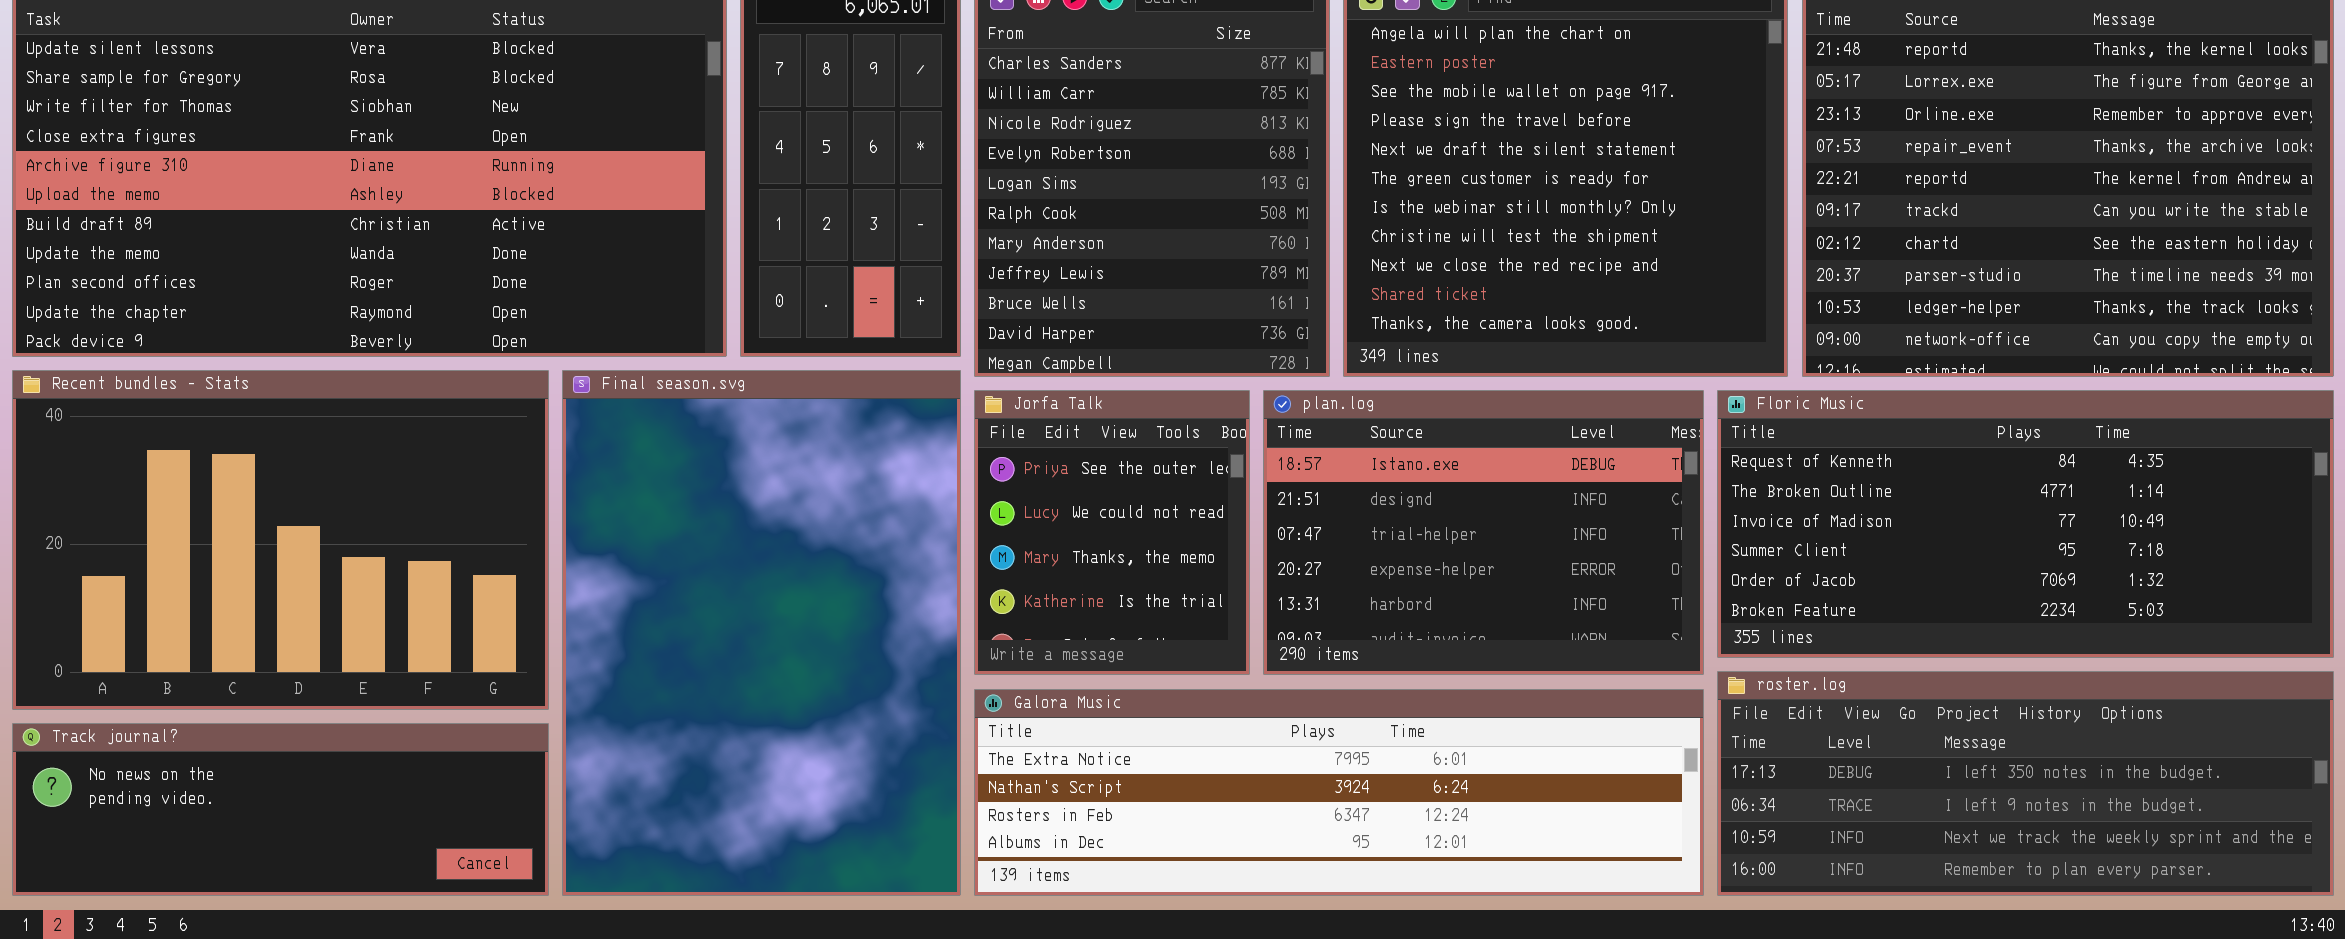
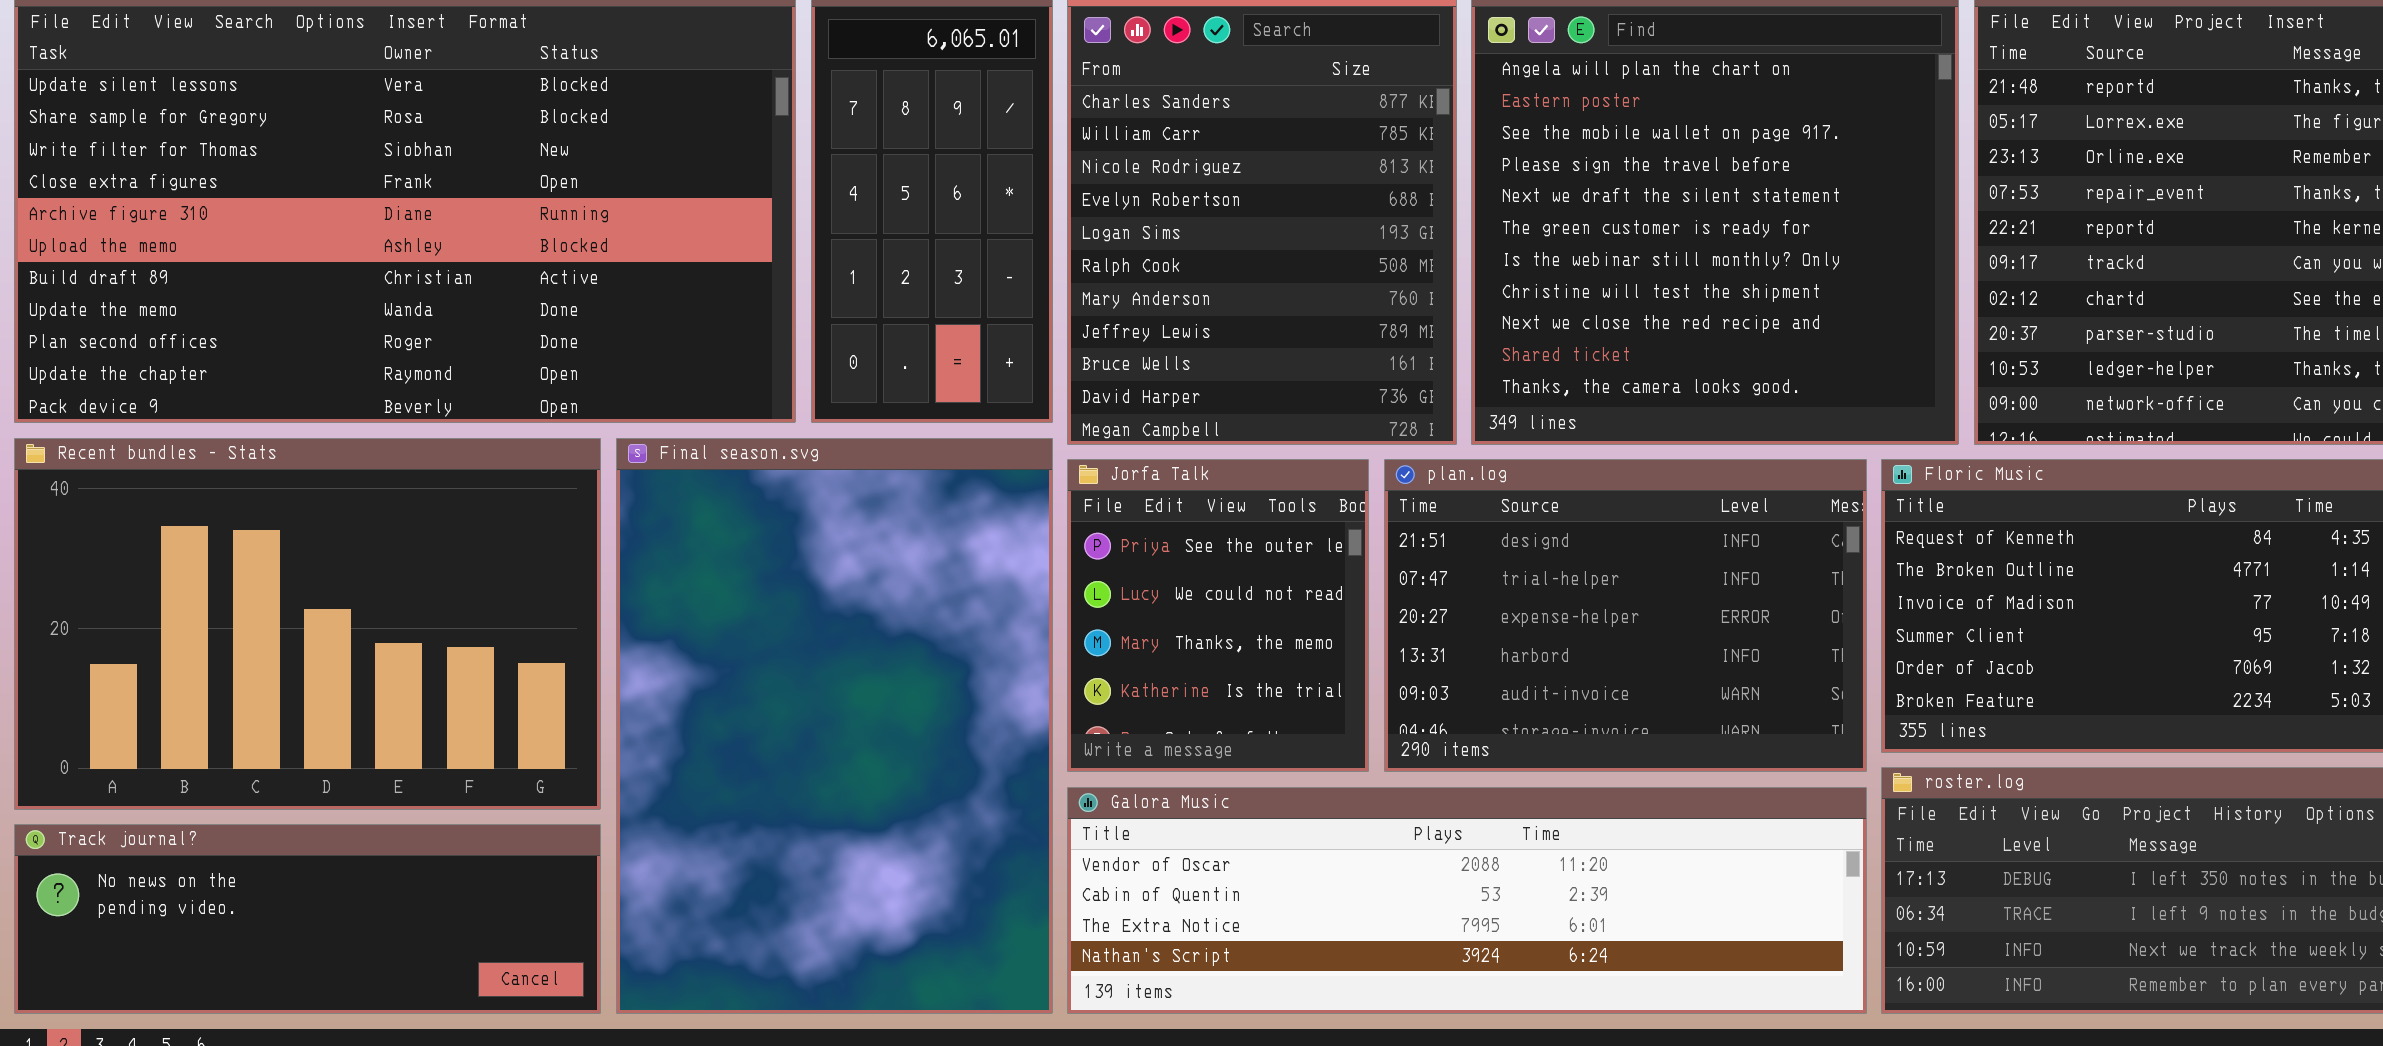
plan.log: [1263,390,1704,675] -> [1384,459,1867,772], scrolled down 1 row
Galora Music: [974,689,1704,896] -> [1067,787,1867,1014], scrolled up 2 rows

